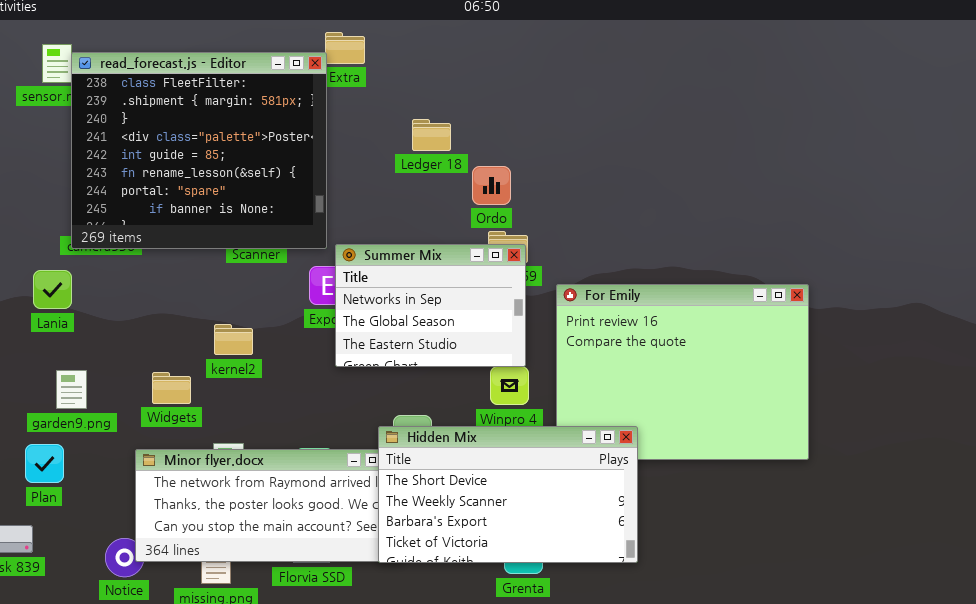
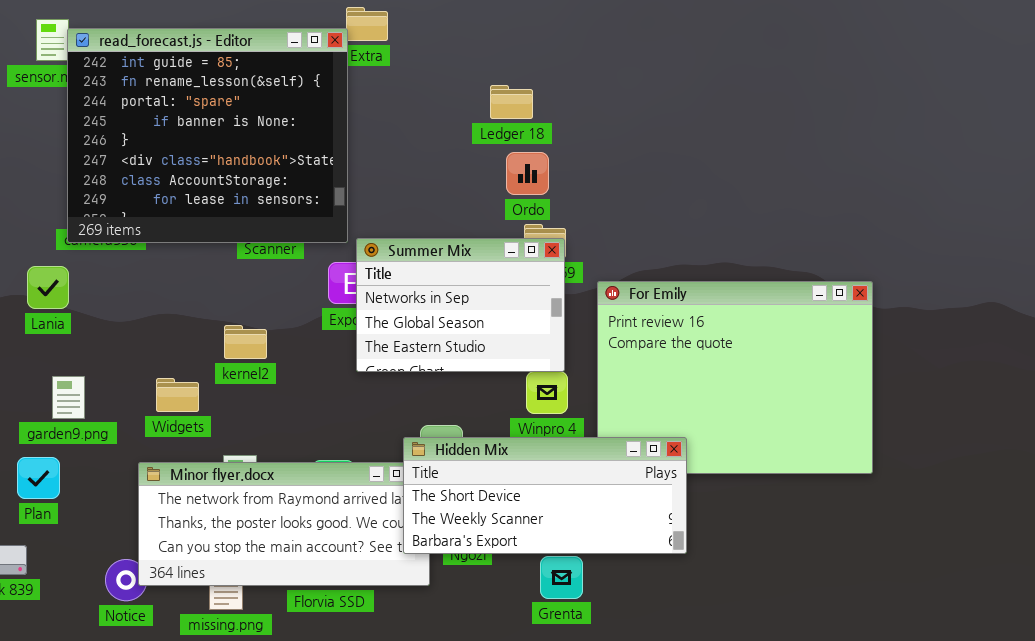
read_forecast.js - Editor: [71,52,327,249] -> [67,28,348,243], scrolled down 4 rows
Ledger 18: [412,119,451,151] -> [490,85,533,119], moved
Hidden Mix: [378,426,638,563] -> [403,437,687,554], resized

